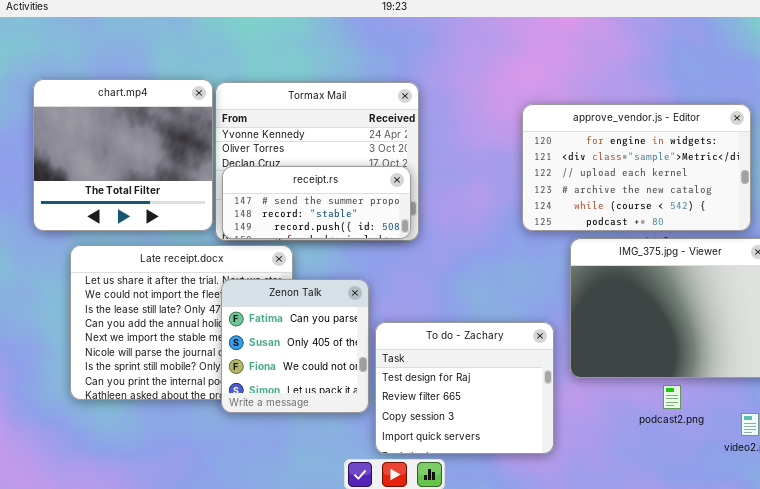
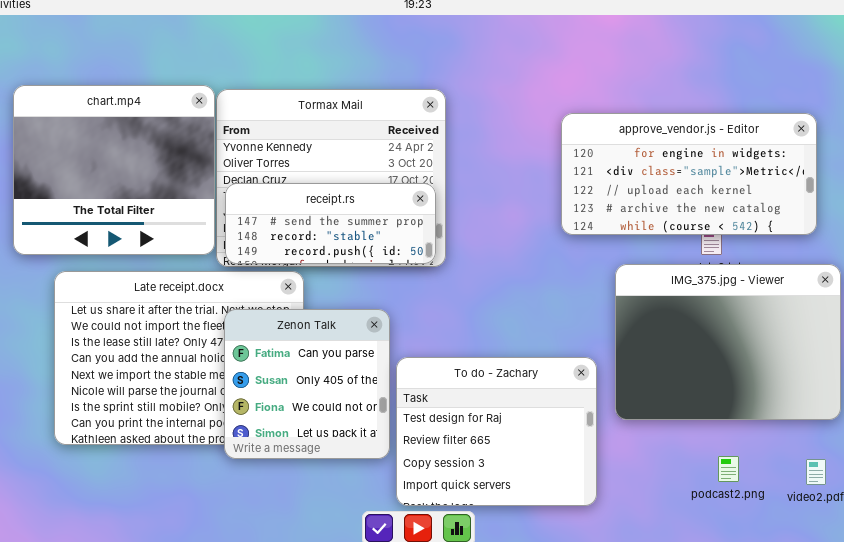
approve_vendor.js - Editor: [522,104,751,231] -> [561,113,817,235], resized
podcast2.png: [663,385,681,409] -> [718,456,739,482], moved

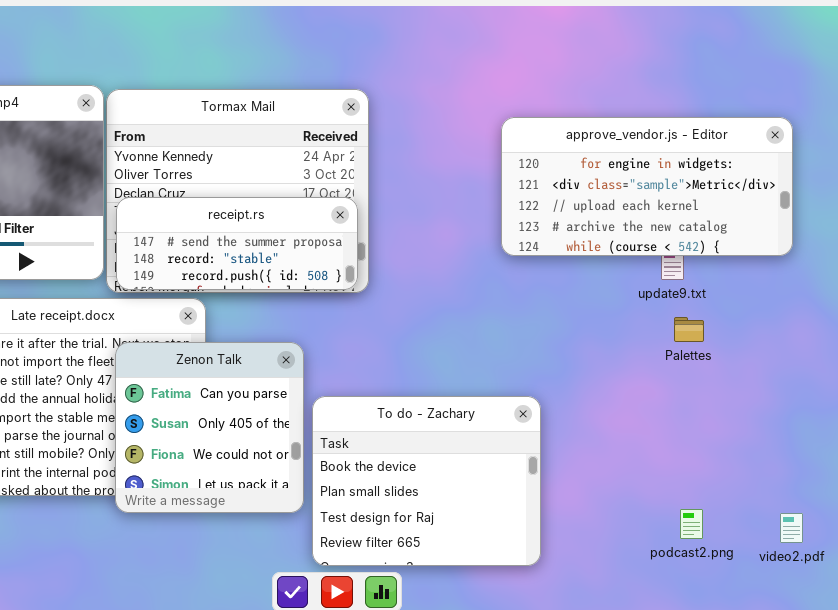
IMG_375.jpg - Viewer: [615,264,841,420] -> none, closed
To do - Zachary: [396,357,597,506] -> [312,396,541,566], scrolled up 2 rows

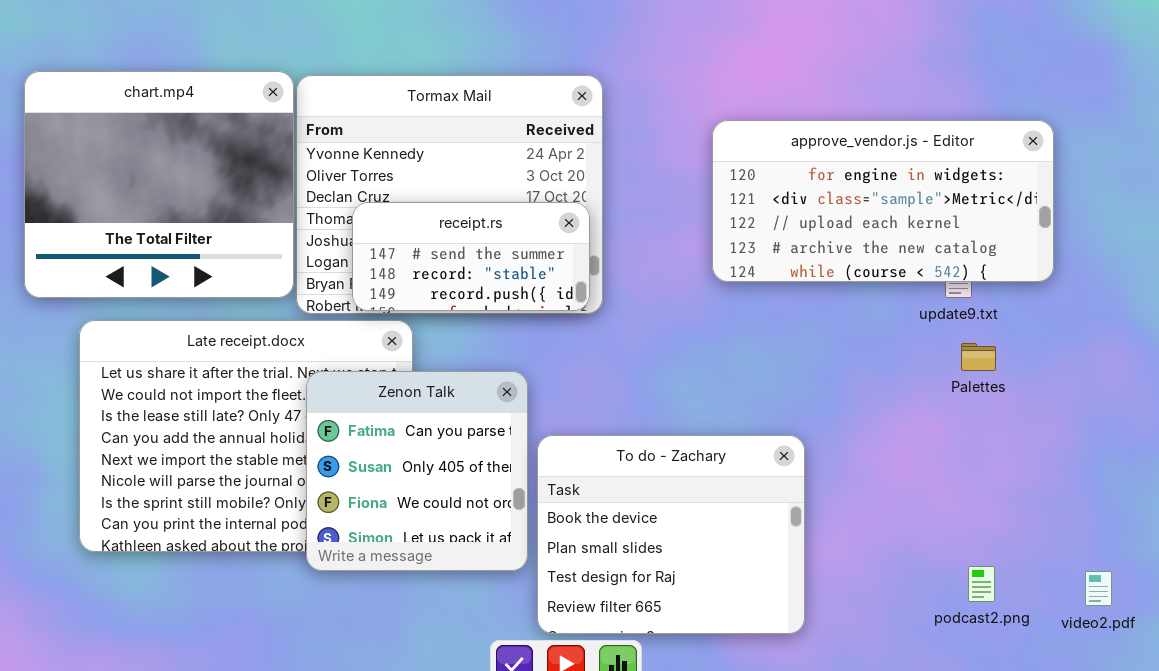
approve_vendor.js - Editor: [501,117,793,256] -> [712,120,1054,282], moved
receipt.rs: [116,197,358,290] -> [352,202,590,311], resized

